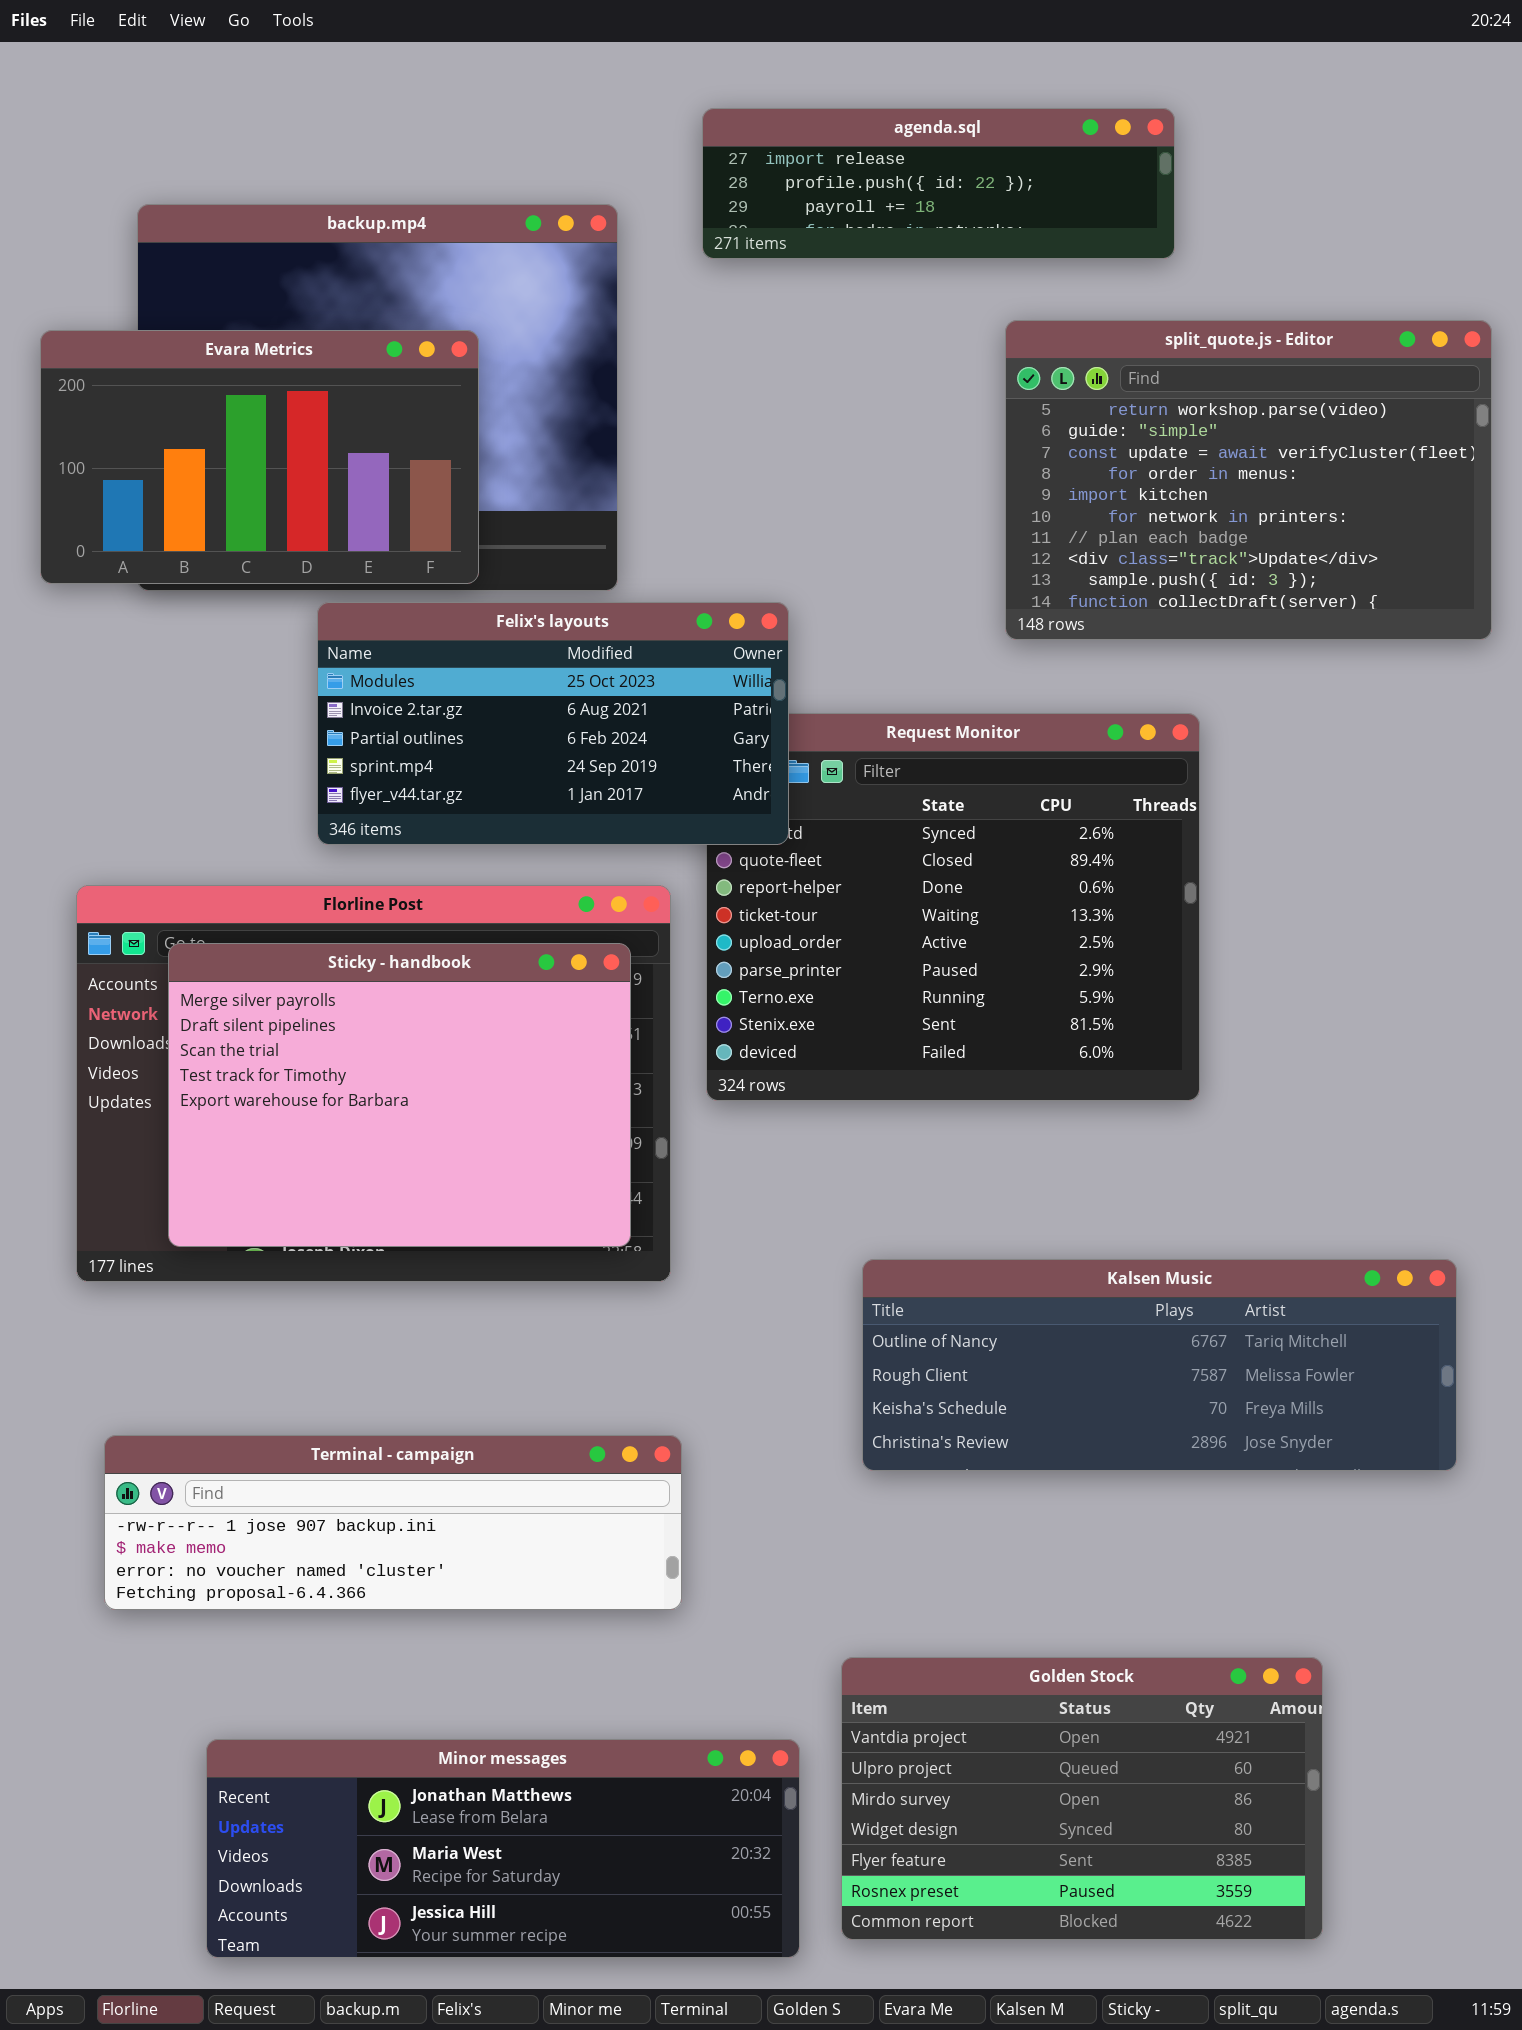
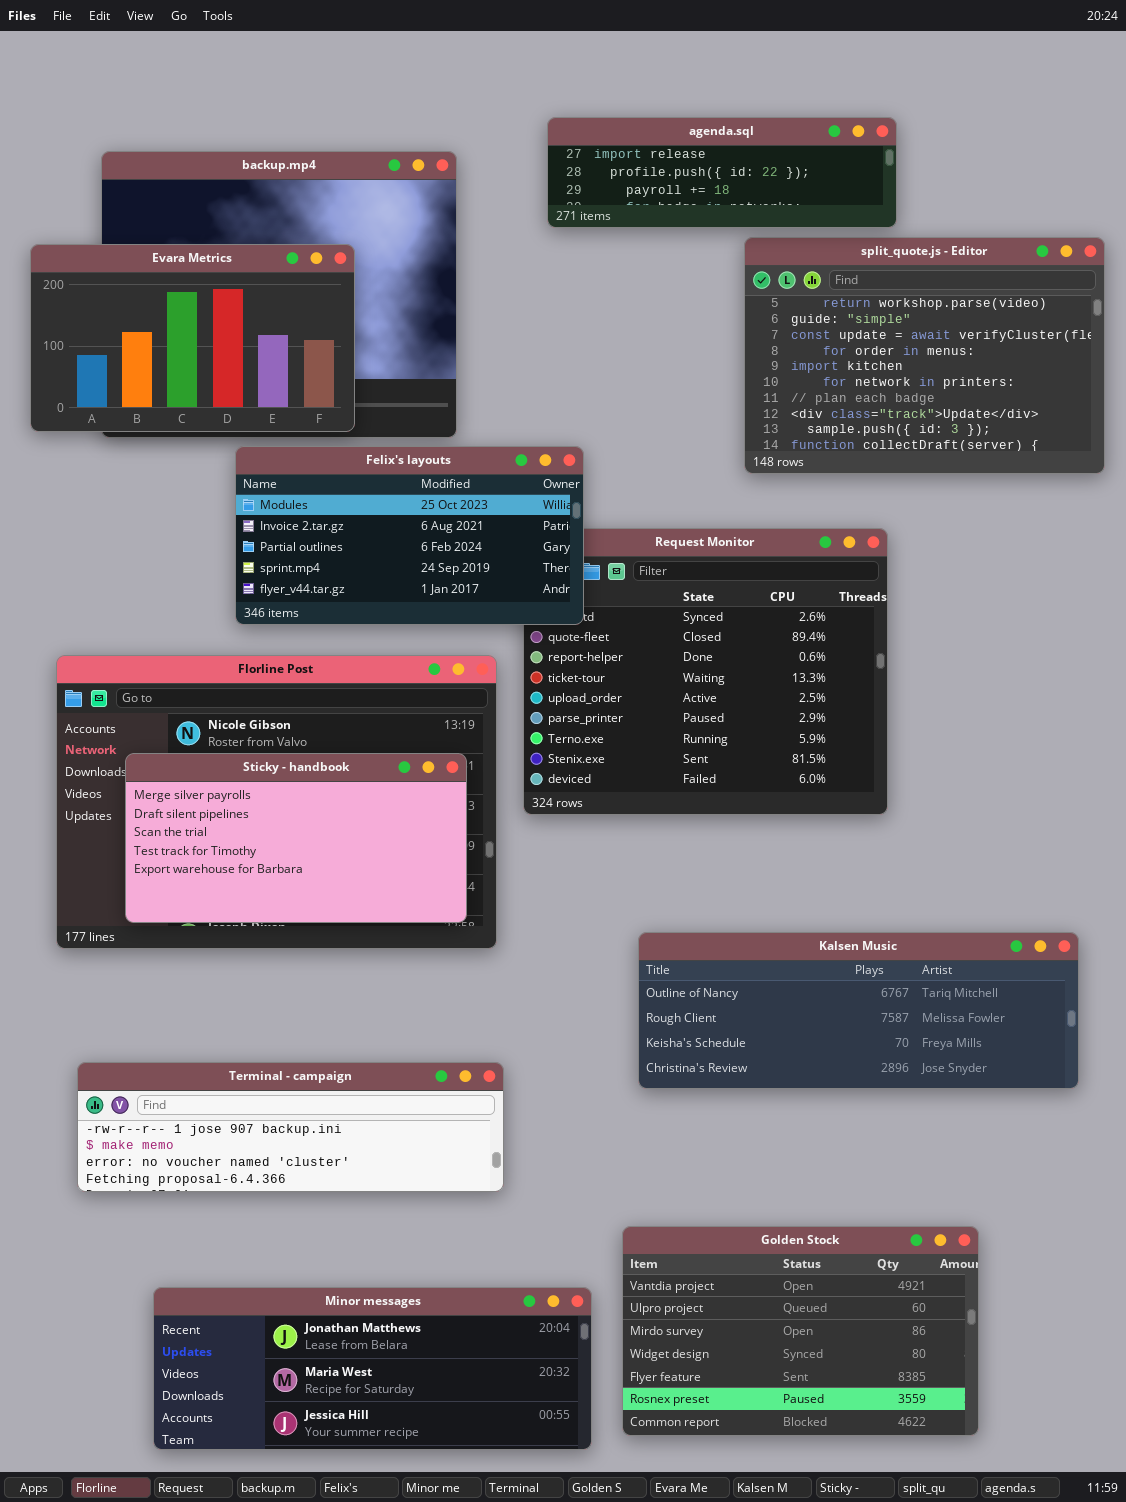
agenda.sql: [702,108,1175,259] -> [547,117,897,228], moved
Sticky - handbook: [168,943,631,1247] -> [125,753,467,923], resized

